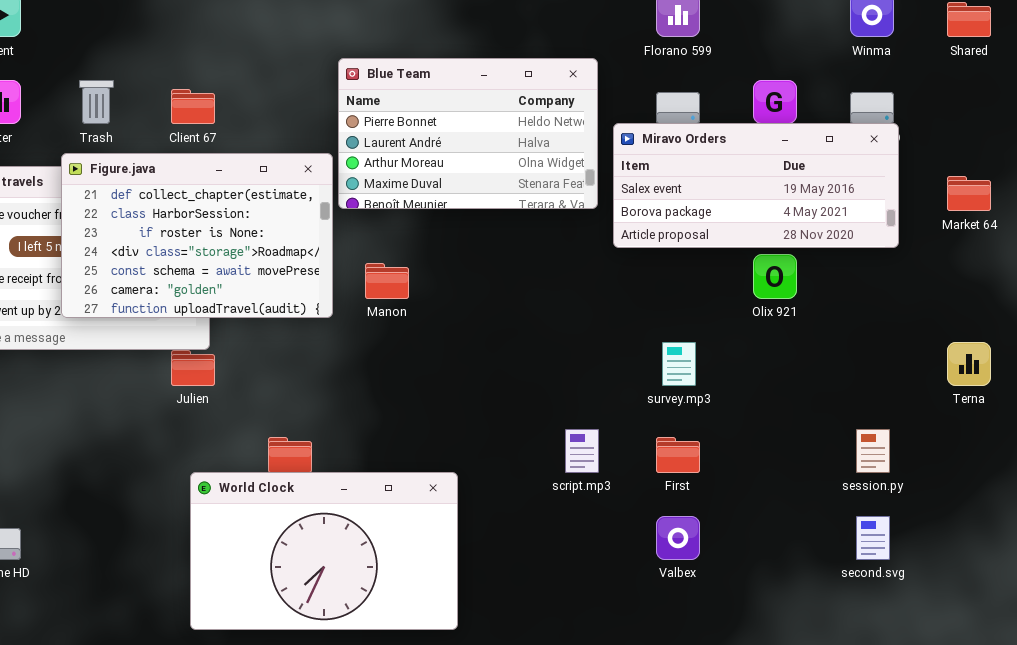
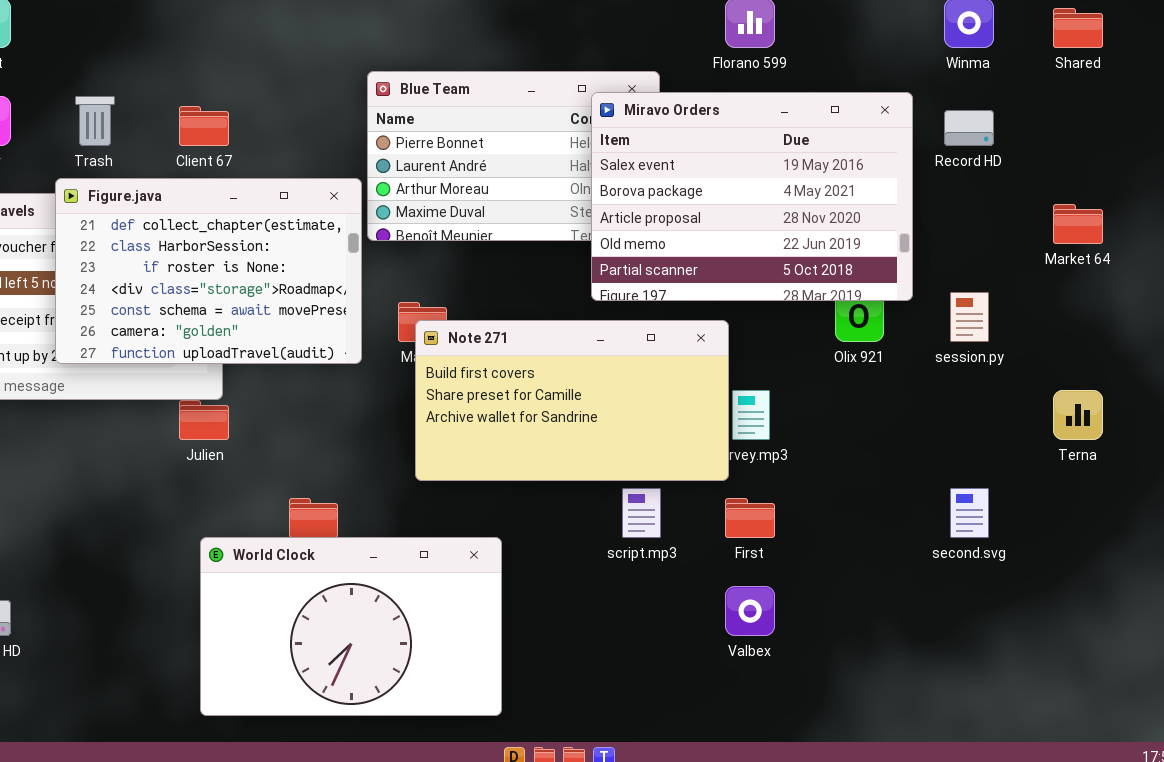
Miravo Orders: [613,123,899,248] -> [591,92,913,301], moved, resized
Note 271: none -> [415,320,729,481], opened
session.py: [856,429,890,473] -> [950,292,989,342], moved
second.svg: [856,516,890,560] -> [950,488,989,538], moved

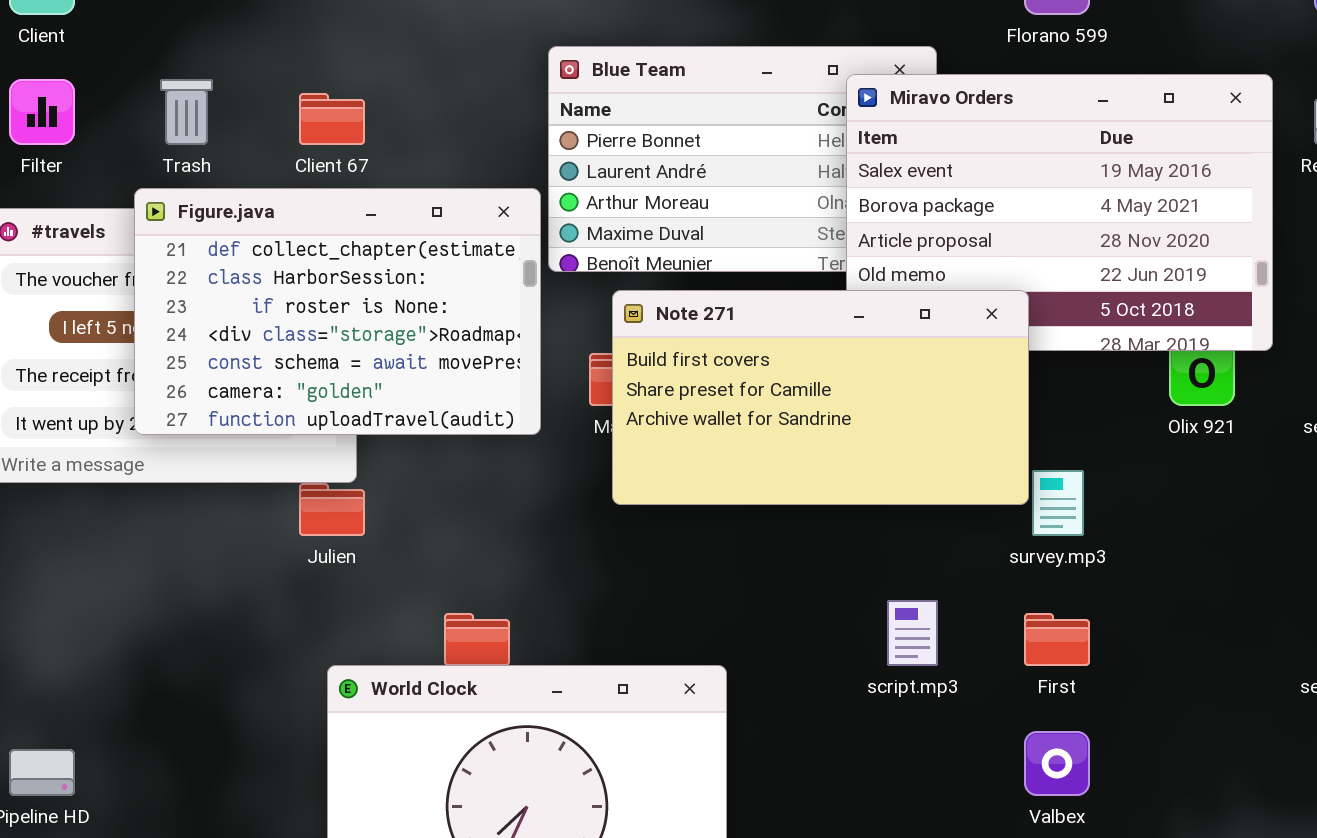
Note 271: [415,320,729,481] -> [612,290,1029,505], moved

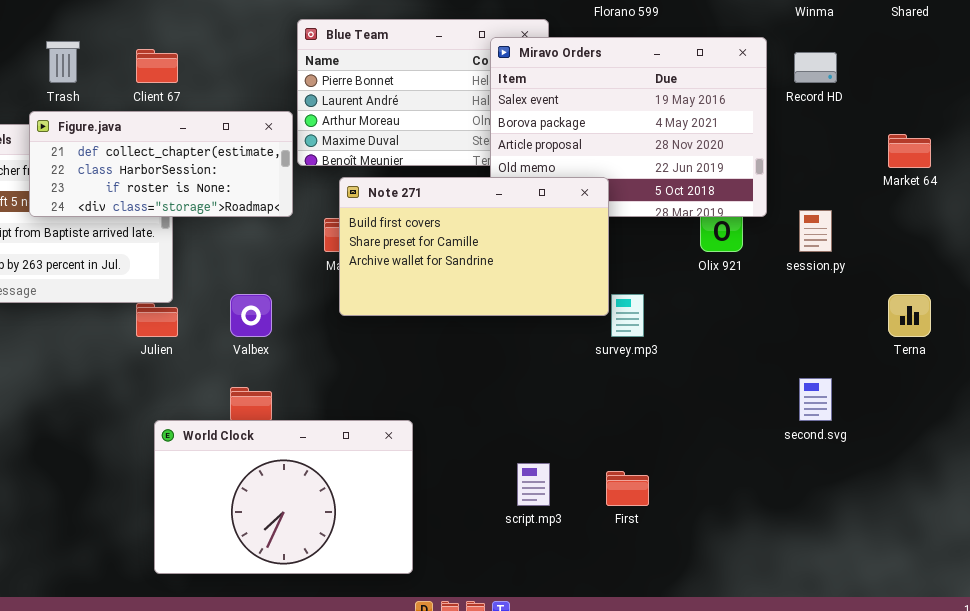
Figure.java: [134,188,541,435] -> [29,111,293,217], resized
script.mp3: [887,600,938,666] -> [517,463,550,506], moved
First: [1024,613,1090,666] -> [606,471,649,506], moved
Valbex: [1024,731,1090,796] -> [230,294,272,337], moved

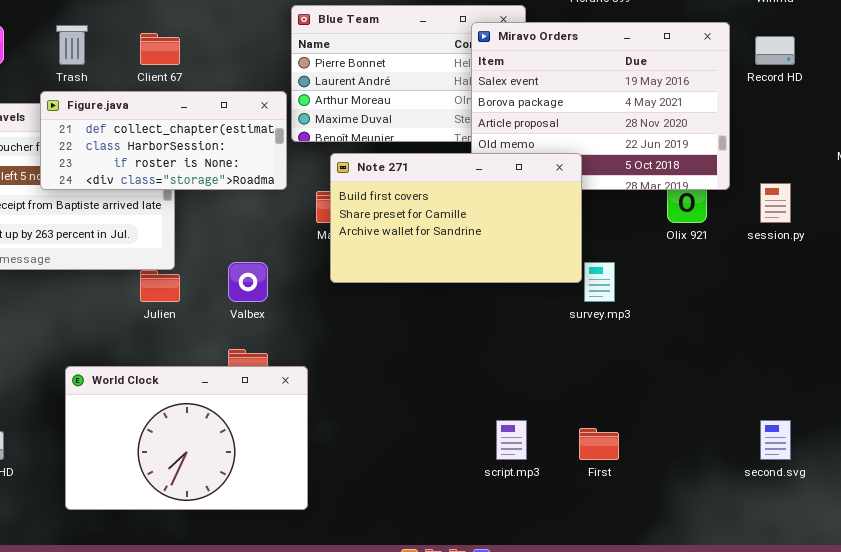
second.svg: [799,378,832,421] -> [760,420,791,460], moved
World Clock: [154,420,413,574] -> [65,366,308,510], moved

